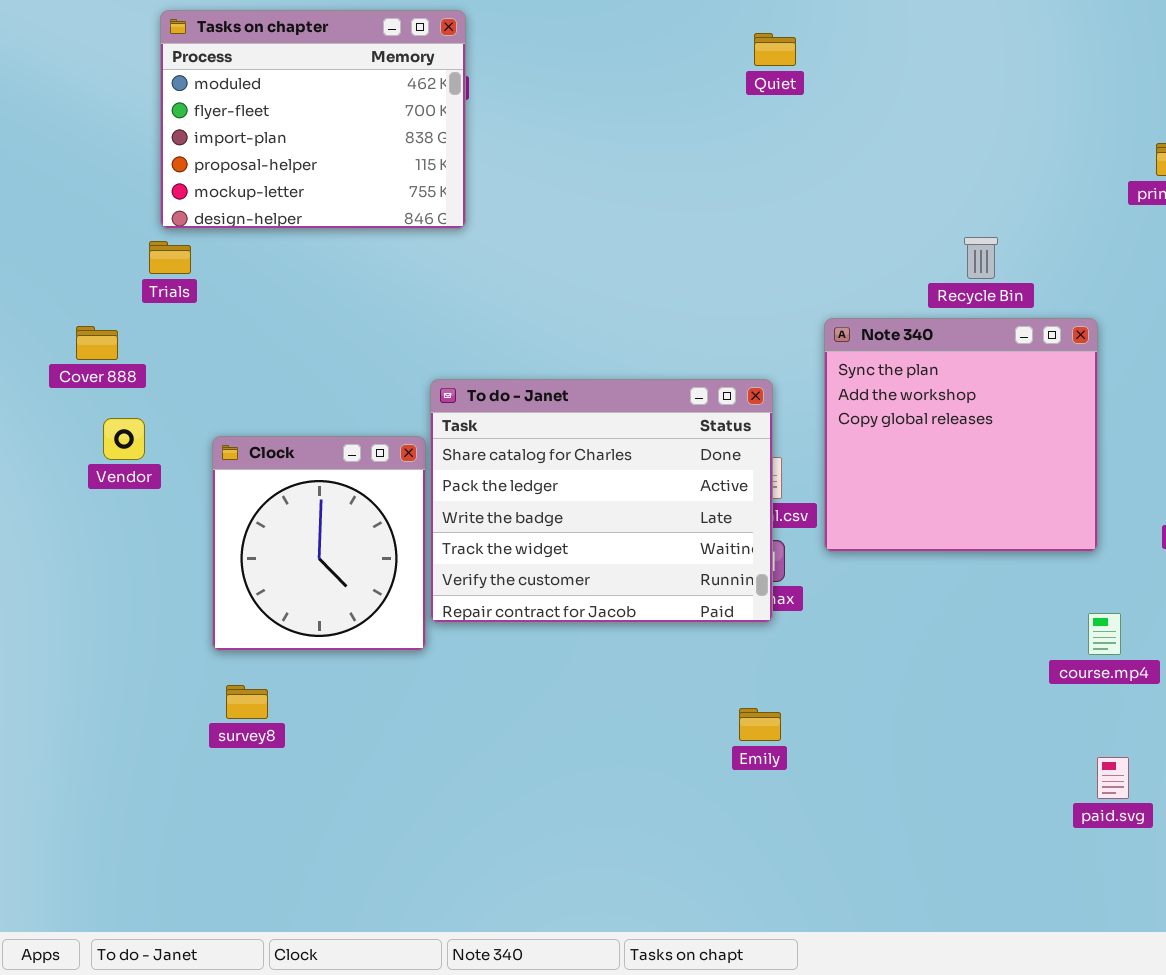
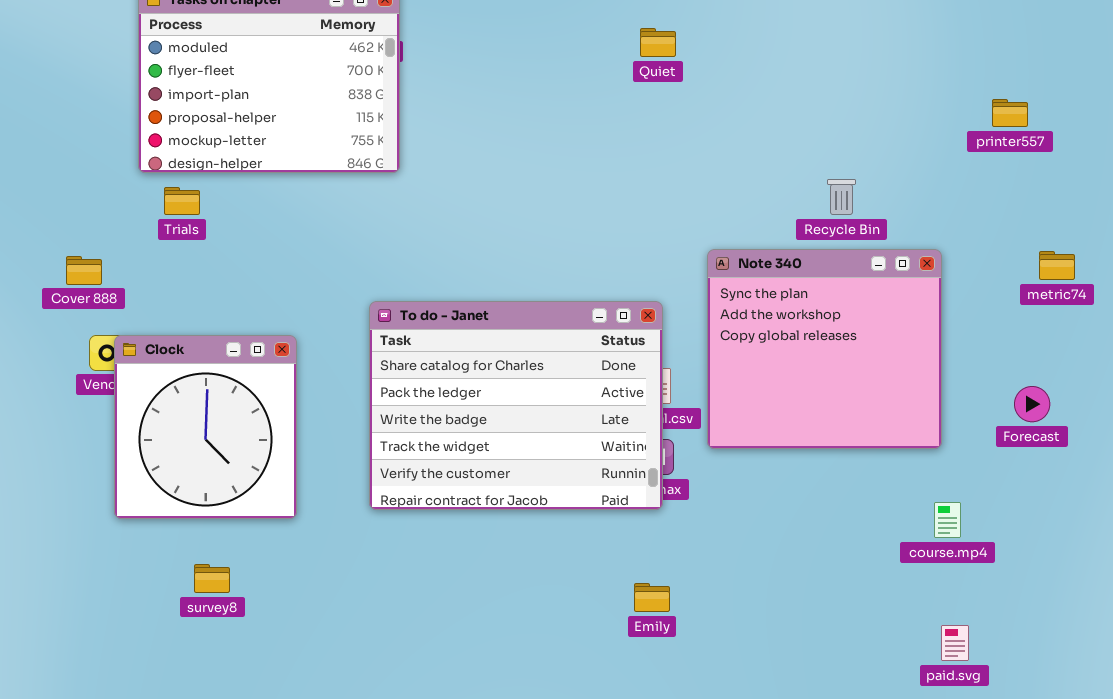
Quiet: [754,33,796,66] -> [640,28,676,57], moved
Trials: [149,241,191,274] -> [164,187,200,215], moved
Clock: [212,436,426,651] -> [114,335,297,519], moved

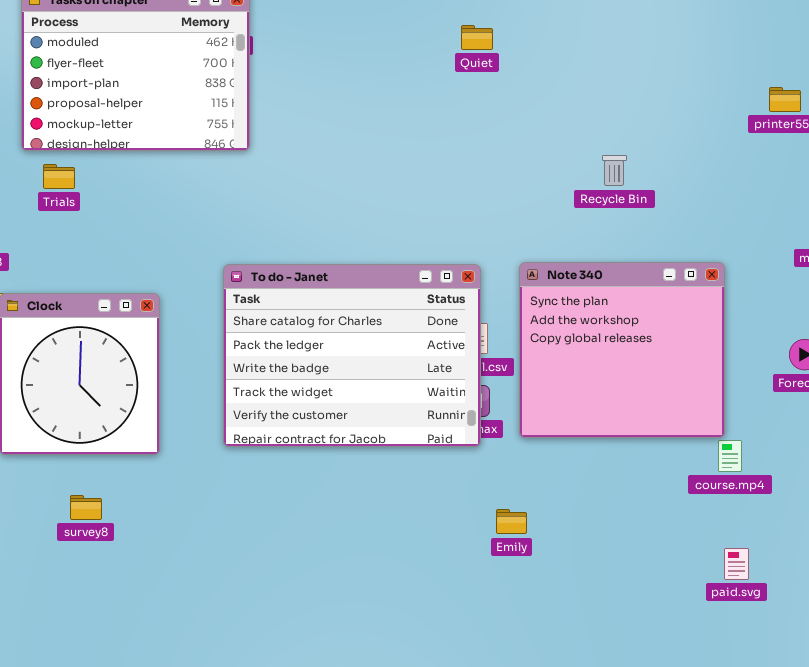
Recycle Bin: [827,179,856,215] -> [602,155,627,186], moved
Note 340: [707,249,942,449] -> [519,262,725,438], moved
Emily: [634,583,670,612] -> [496,509,527,534], moved

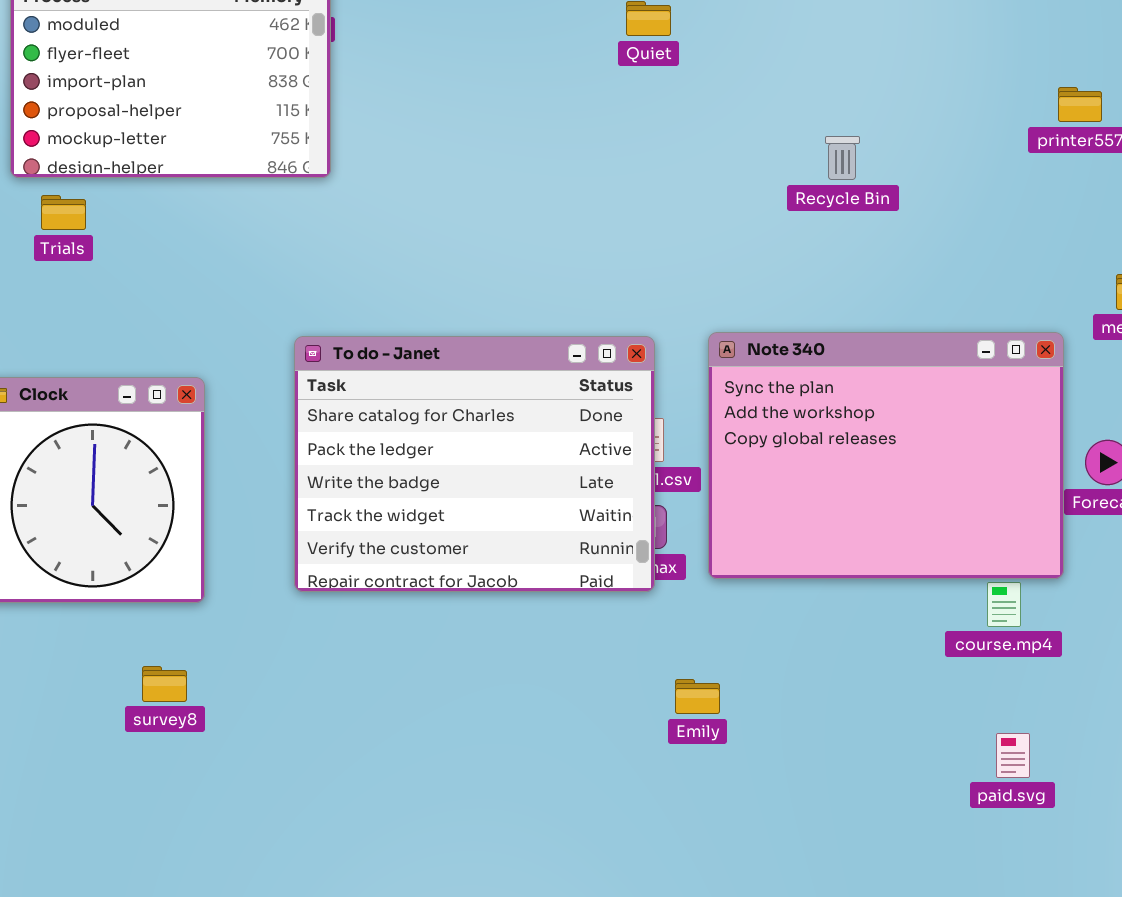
Recycle Bin: [602,155,627,186] -> [825,136,860,180], moved
Note 340: [519,262,725,438] -> [708,332,1064,579], resized
survey8: [70,495,102,520] -> [142,666,187,702], moved

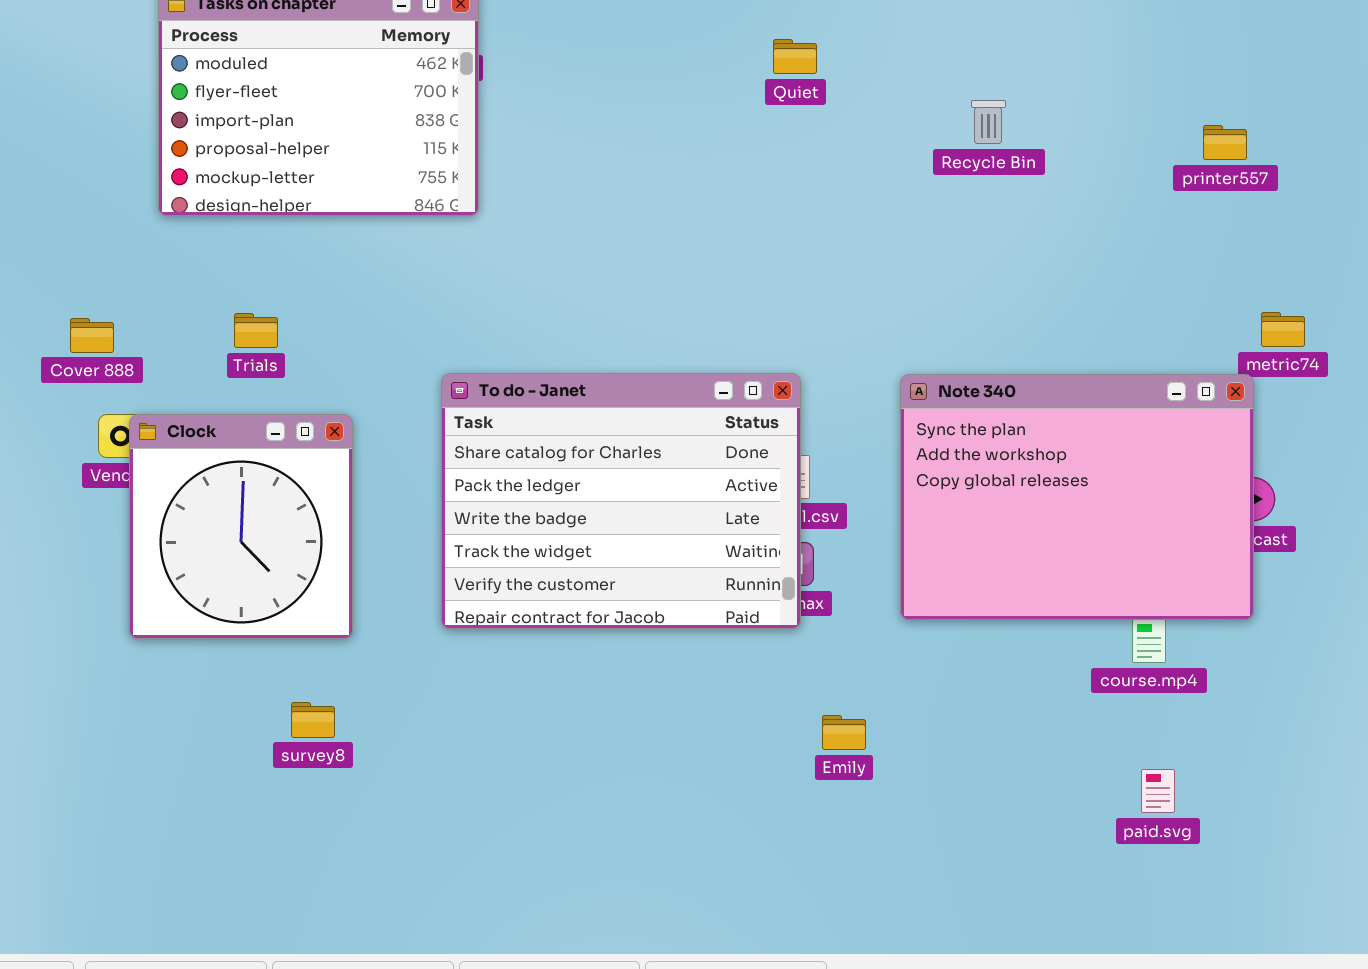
Recycle Bin: [825,136,860,180] -> [971,100,1006,144], moved
Trials: [41,195,86,230] -> [234,313,278,348], moved
Note 340: [708,332,1064,579] -> [900,374,1254,620], moved

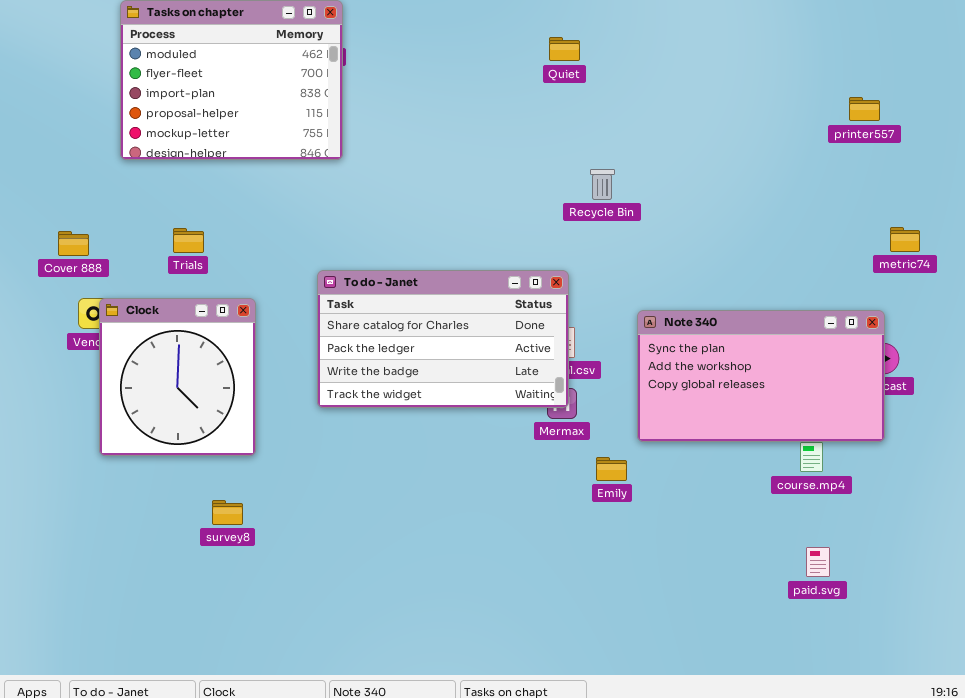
Recycle Bin: [971,100,1006,144] -> [590,169,615,200], moved
To do - Janet: [441,373,801,629] -> [317,270,569,408], resized
Note 340: [900,374,1254,620] -> [637,310,885,442], resized
Emily: [822,715,866,750] -> [596,457,627,481], moved

